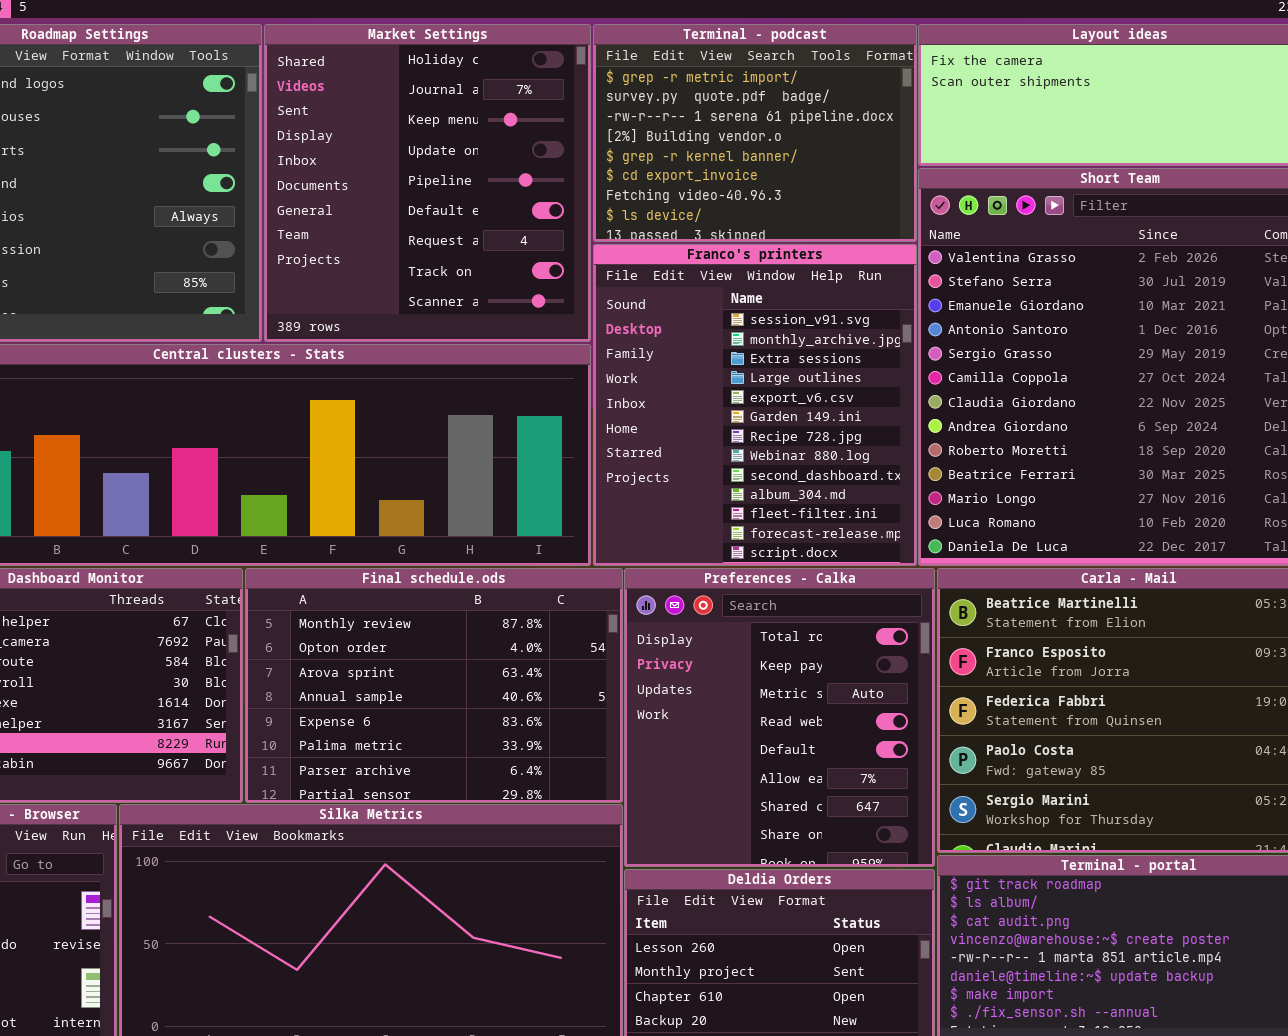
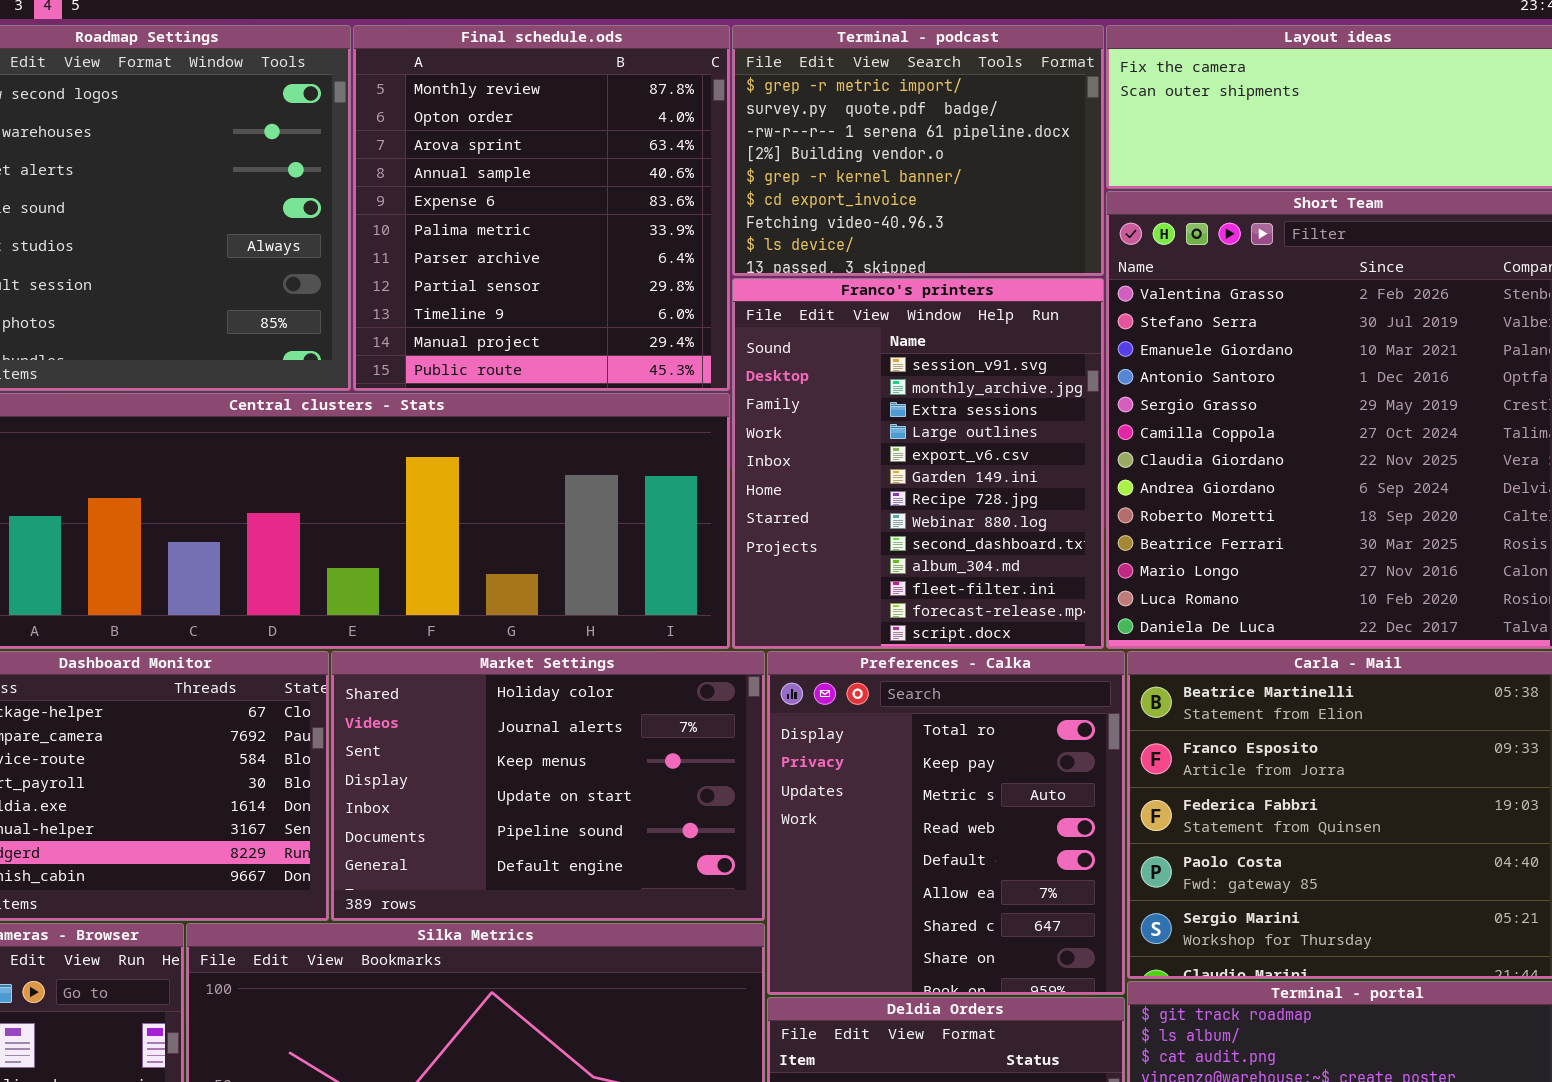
Market Settings: [264,24,591,342] -> [331,651,765,921], moved, resized
Final schedule.ods: [245,568,623,803] -> [353,25,730,391], moved, resized

